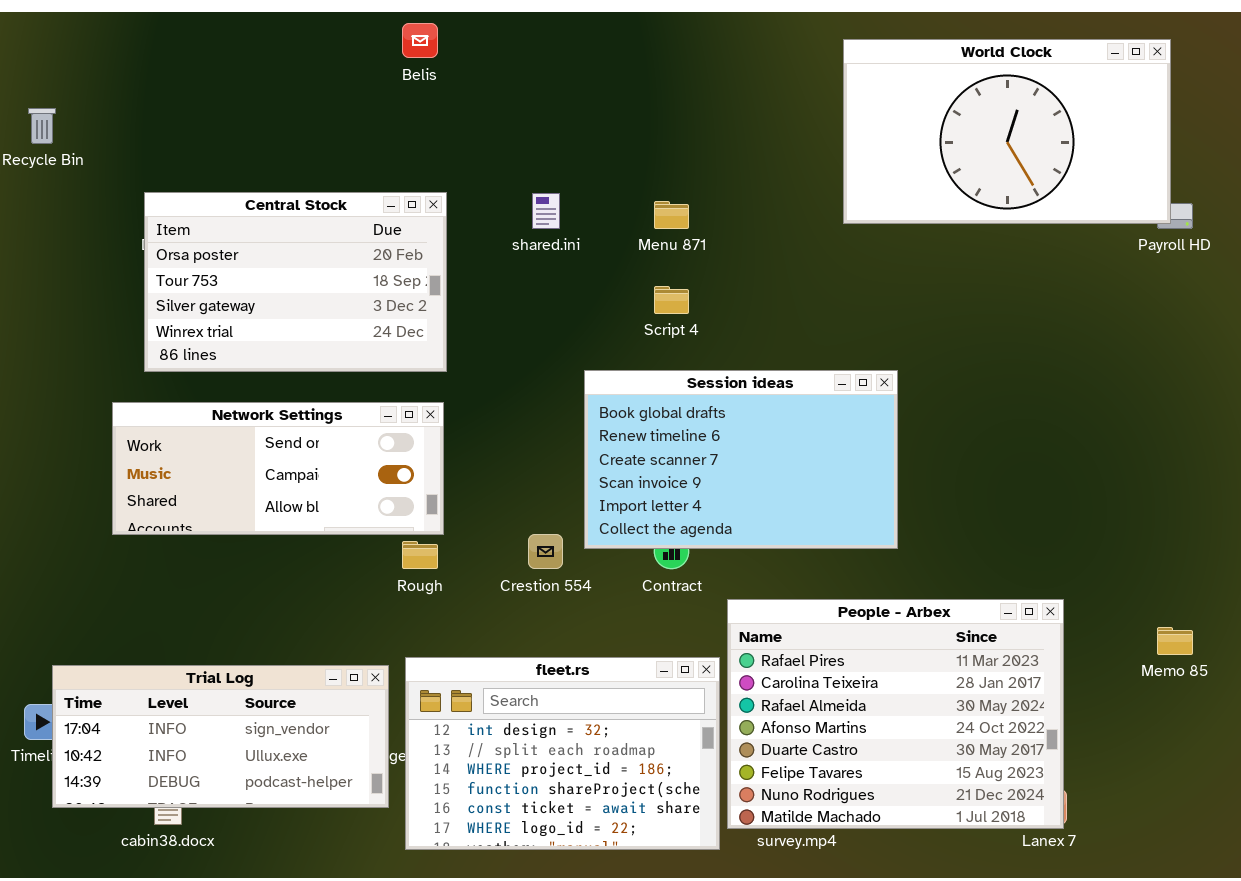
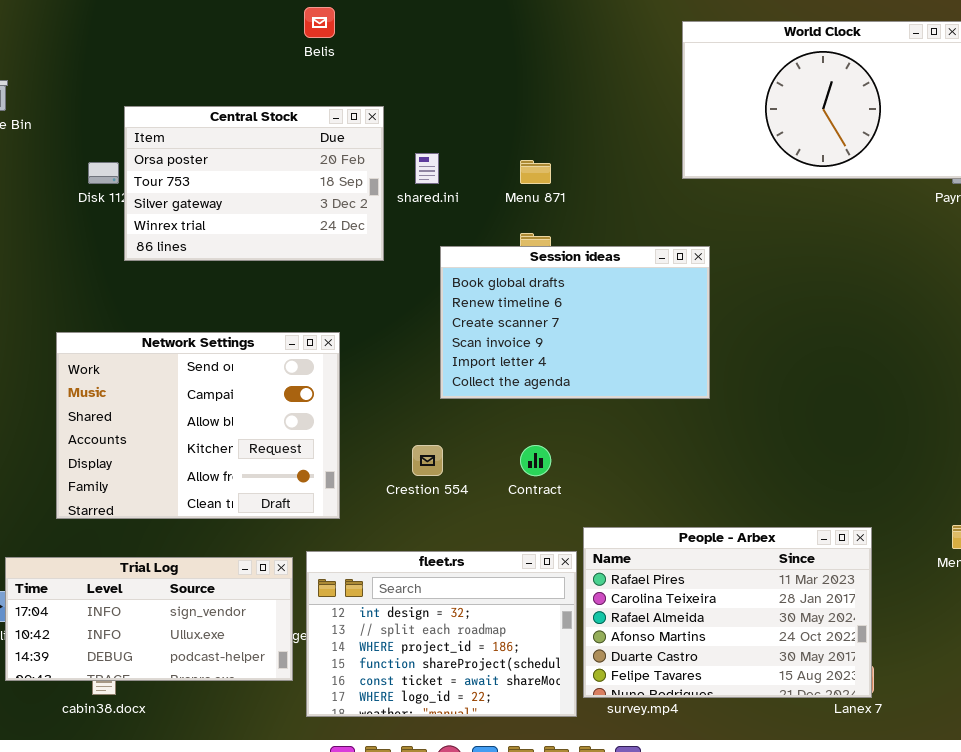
Central Stock: [144,192,447,372] -> [124,106,384,261], moved
Session ideas: [584,370,898,549] -> [440,246,710,399], moved
Network Settings: [112,402,444,535] -> [56,332,340,519], resized
People - Arbex: [727,599,1064,829] -> [583,527,872,698], resized

